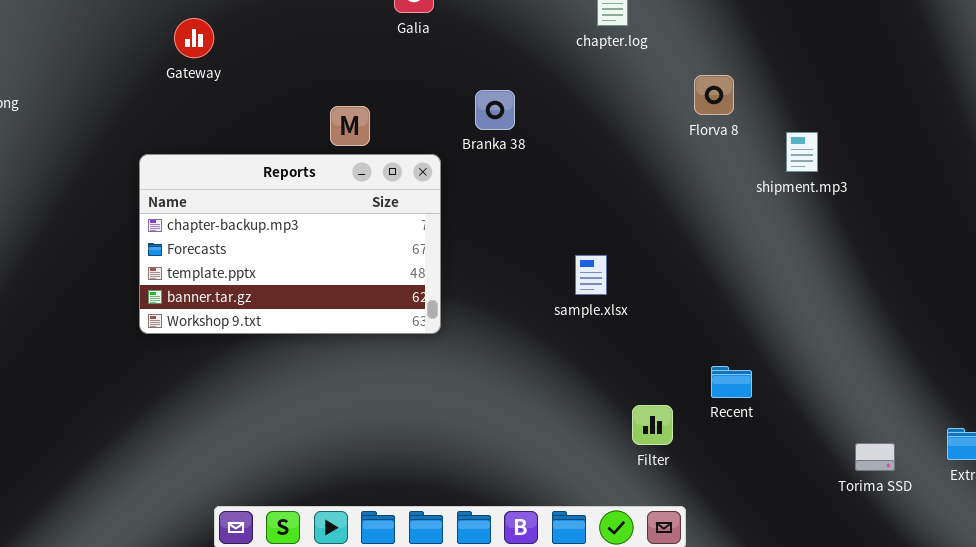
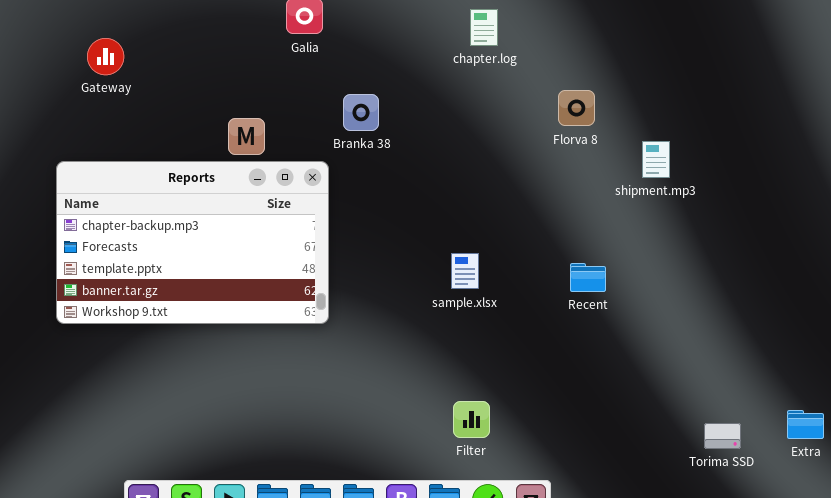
Branka 38: [475,90,515,130] -> [343,94,379,131], moved
Recent: [711,366,752,398] -> [570,263,606,292], moved
Filter: [632,405,673,445] -> [453,401,490,438], moved

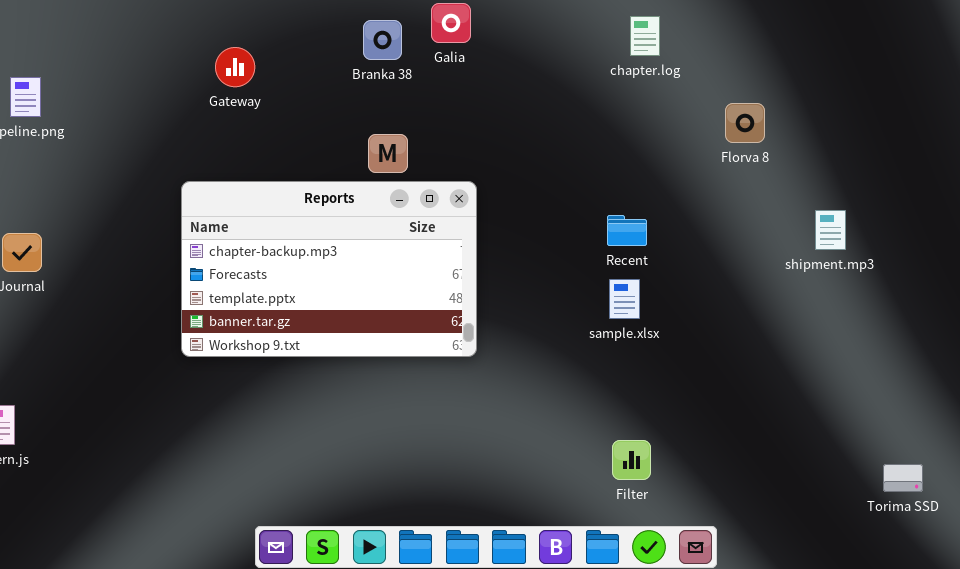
Branka 38: [343,94,379,131] -> [363,20,402,60], moved
shipment.mp3: [642,141,670,178] -> [815,210,846,250], moved
Recent: [570,263,606,292] -> [607,215,647,246], moved

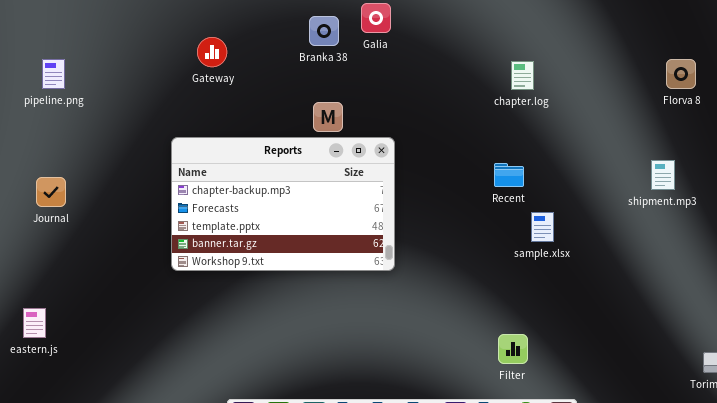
chapter.log: [630,16,660,56] -> [511,61,534,90], moved
Florva 8: [725,103,765,143] -> [666,59,696,89], moved
sample.xlsx: [609,279,640,319] -> [531,212,554,242], moved

